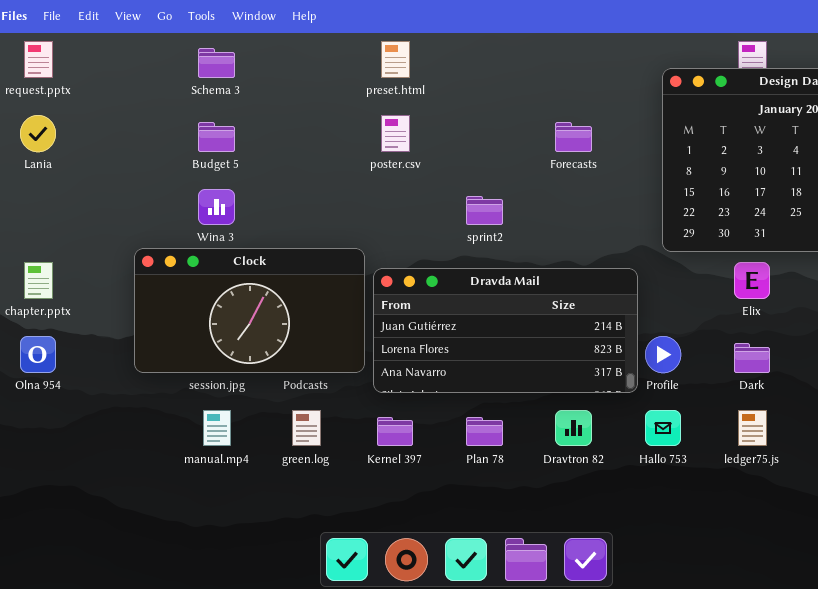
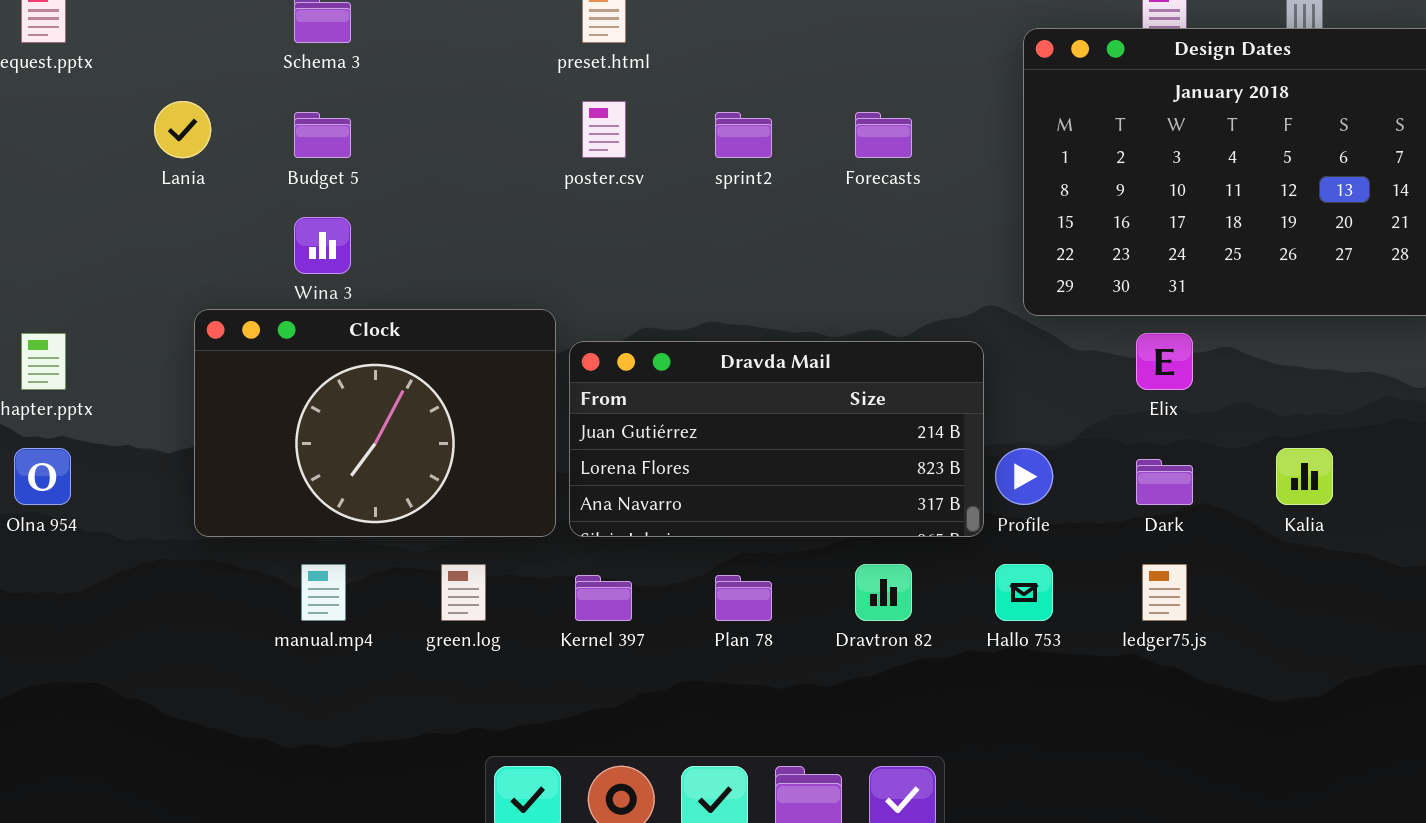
Lania: [20,115,56,152] -> [154,101,211,158], moved
sprint2: [466,196,503,225] -> [715,112,772,158], moved
Clock: [134,248,365,373] -> [194,309,556,537], resized

